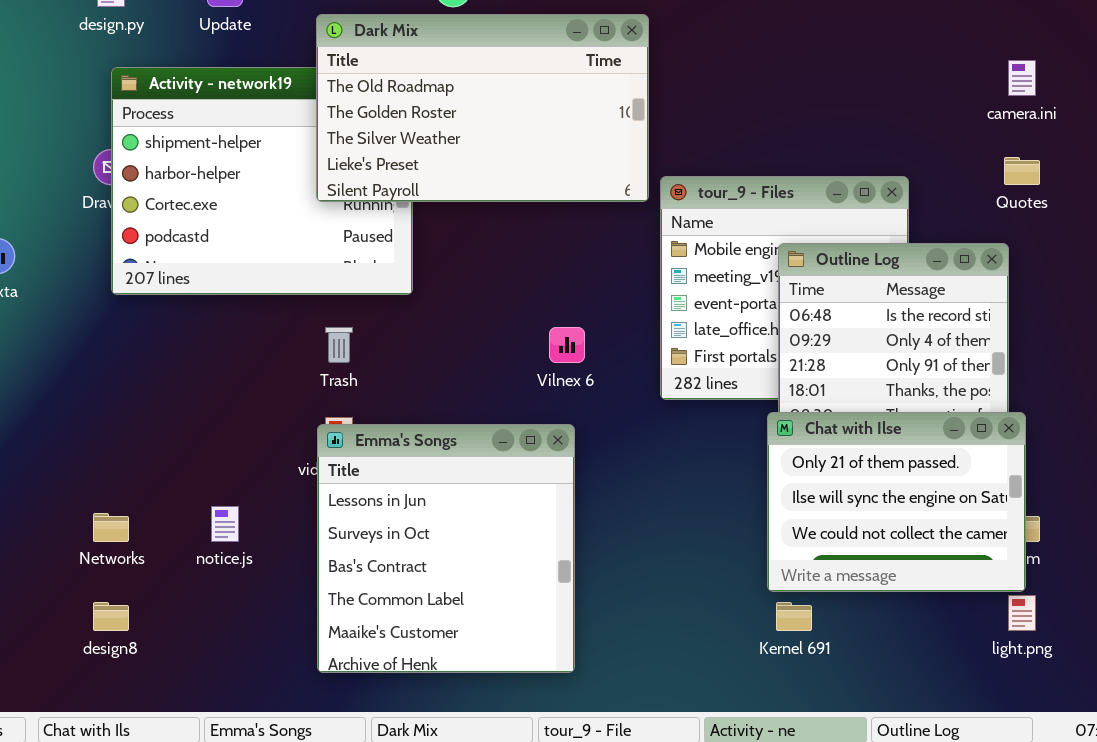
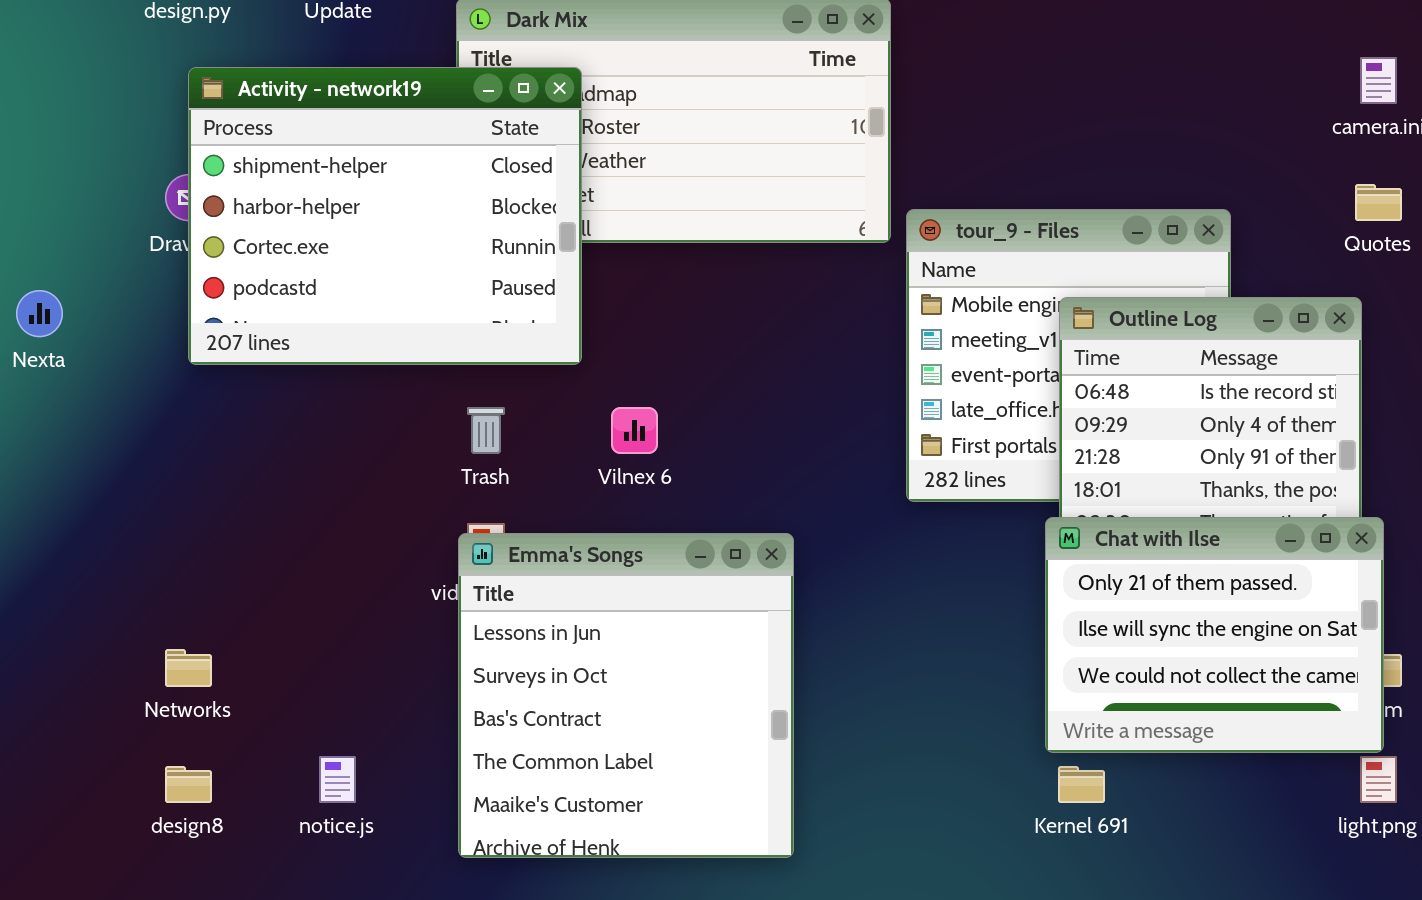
Activity - network19: [111,67,413,295] -> [188,67,582,365], raised
Vilnex 6: [549,327,585,363] -> [611,407,658,454], moved
notice.js: [211,506,239,542] -> [319,756,356,803], moved

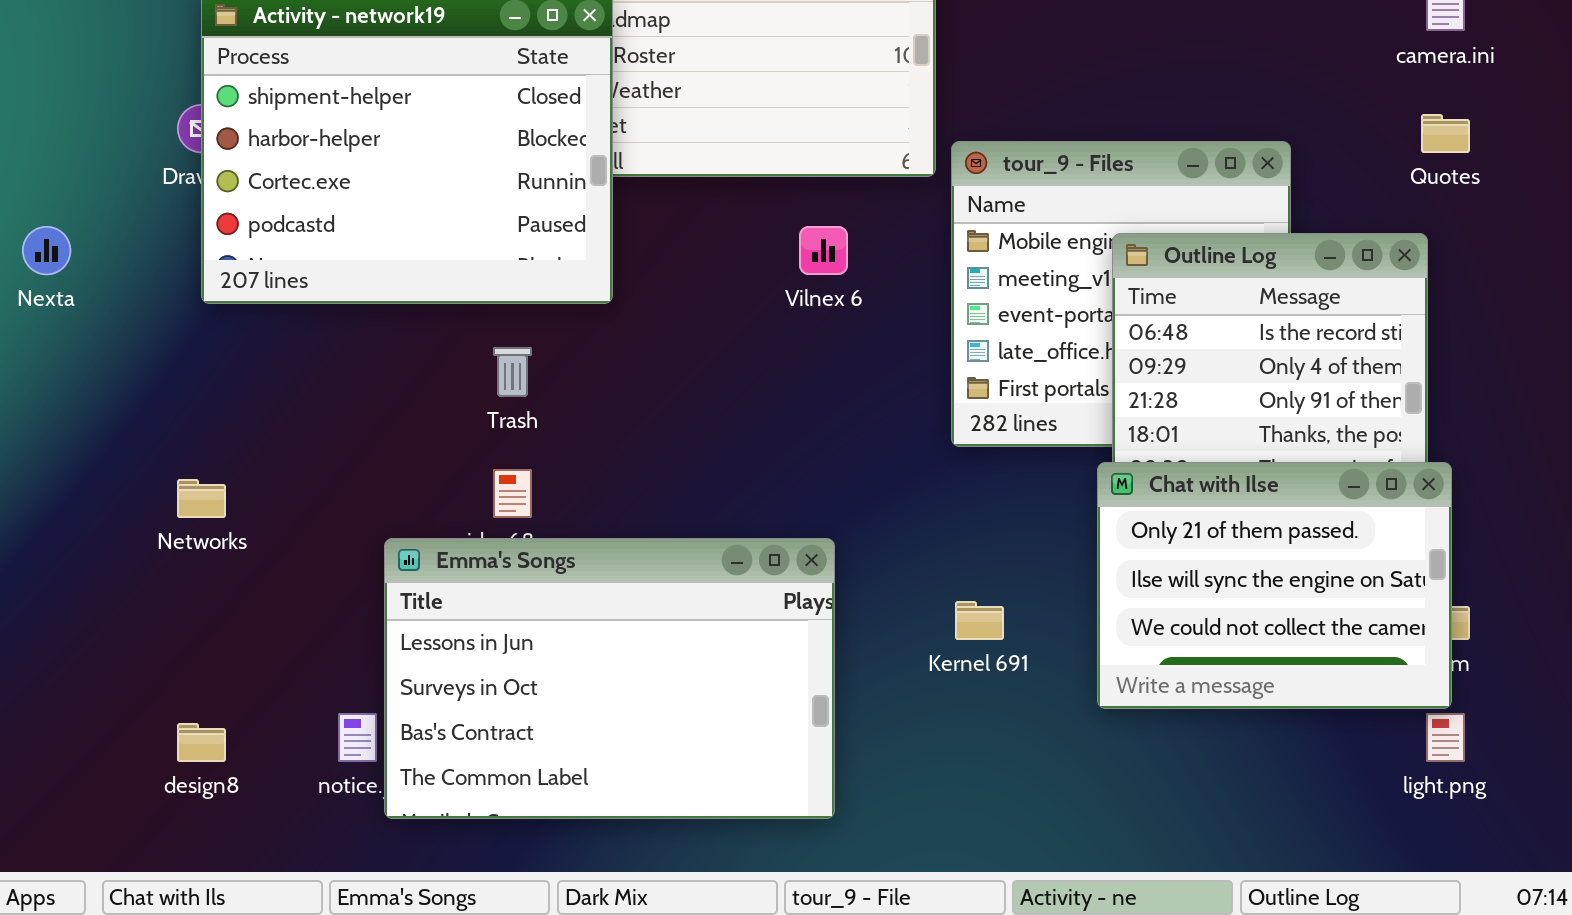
Vilnex 6: [611,407,658,454] -> [799,226,848,275], moved
Emma's Songs: [458,533,794,858] -> [384,538,835,819], resized
Networks: [165,649,212,687] -> [177,479,226,518], moved
Kernel 691: [1058,766,1105,803] -> [955,601,1004,640], moved

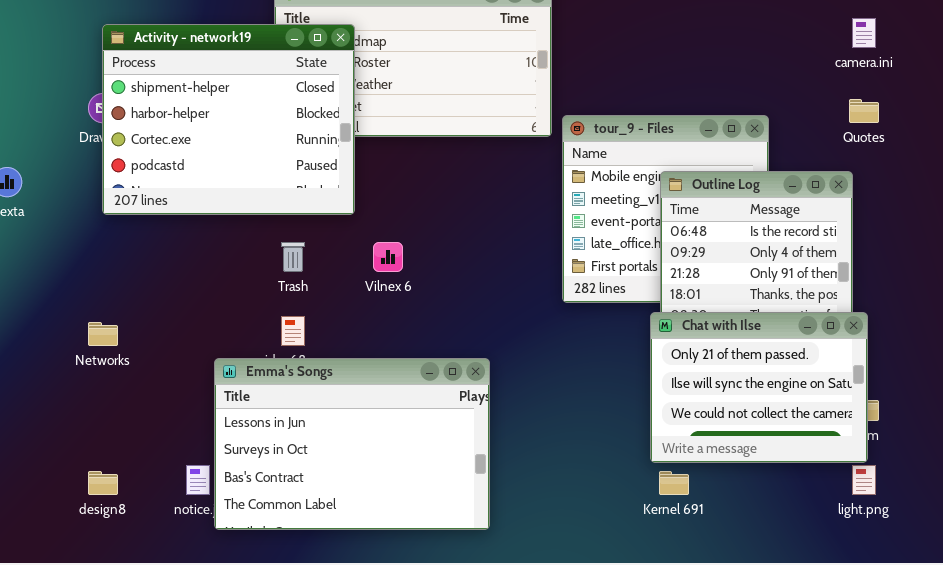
Vilnex 6: [799,226,848,275] -> [373,242,403,272], moved
Kernel 691: [955,601,1004,640] -> [659,471,689,495], moved

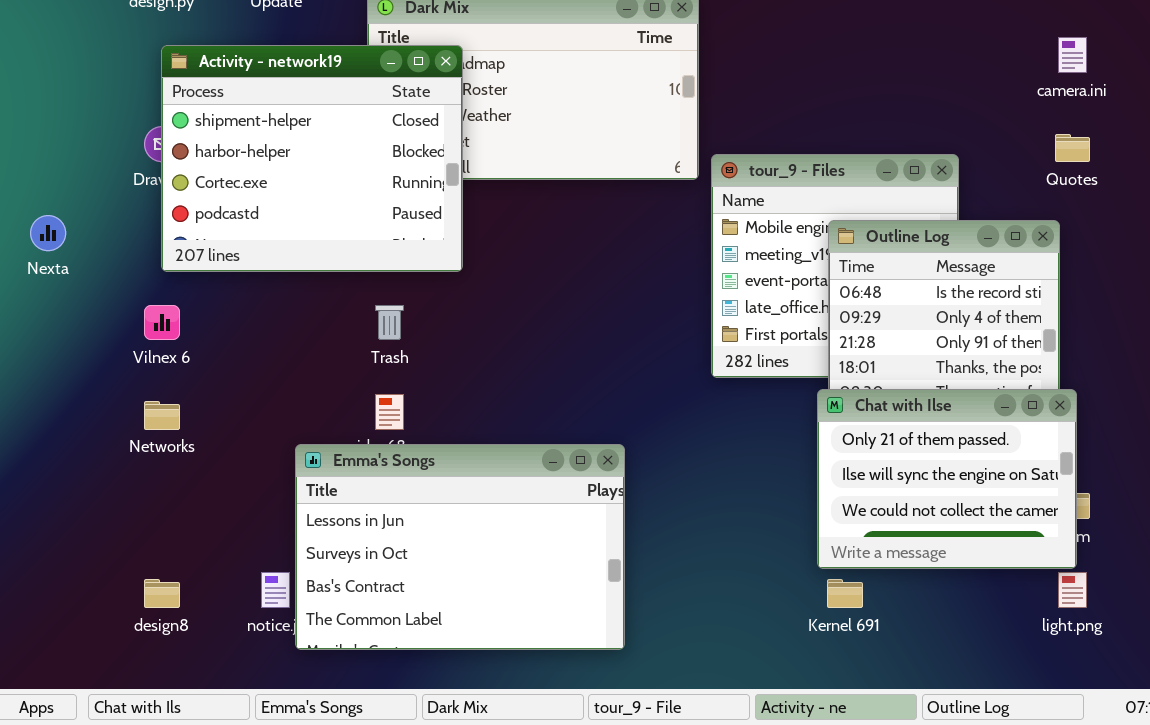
Vilnex 6: [373,242,403,272] -> [144,305,180,340], moved

